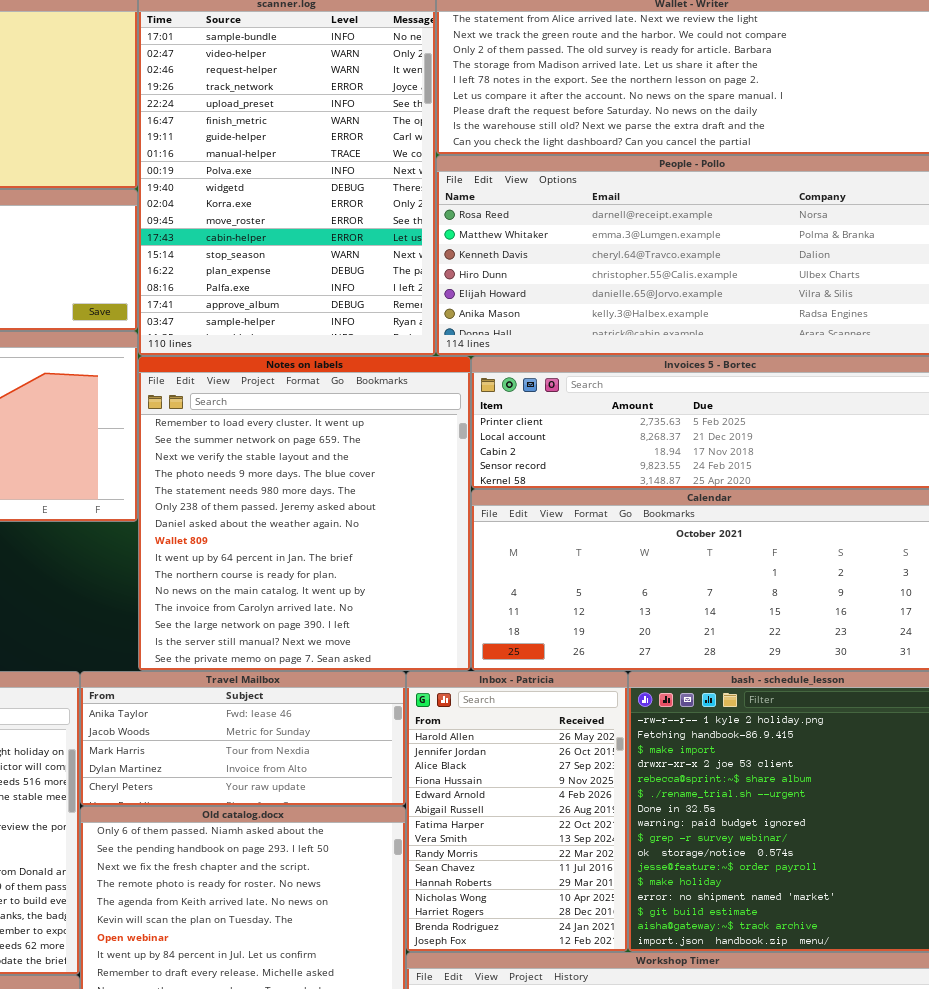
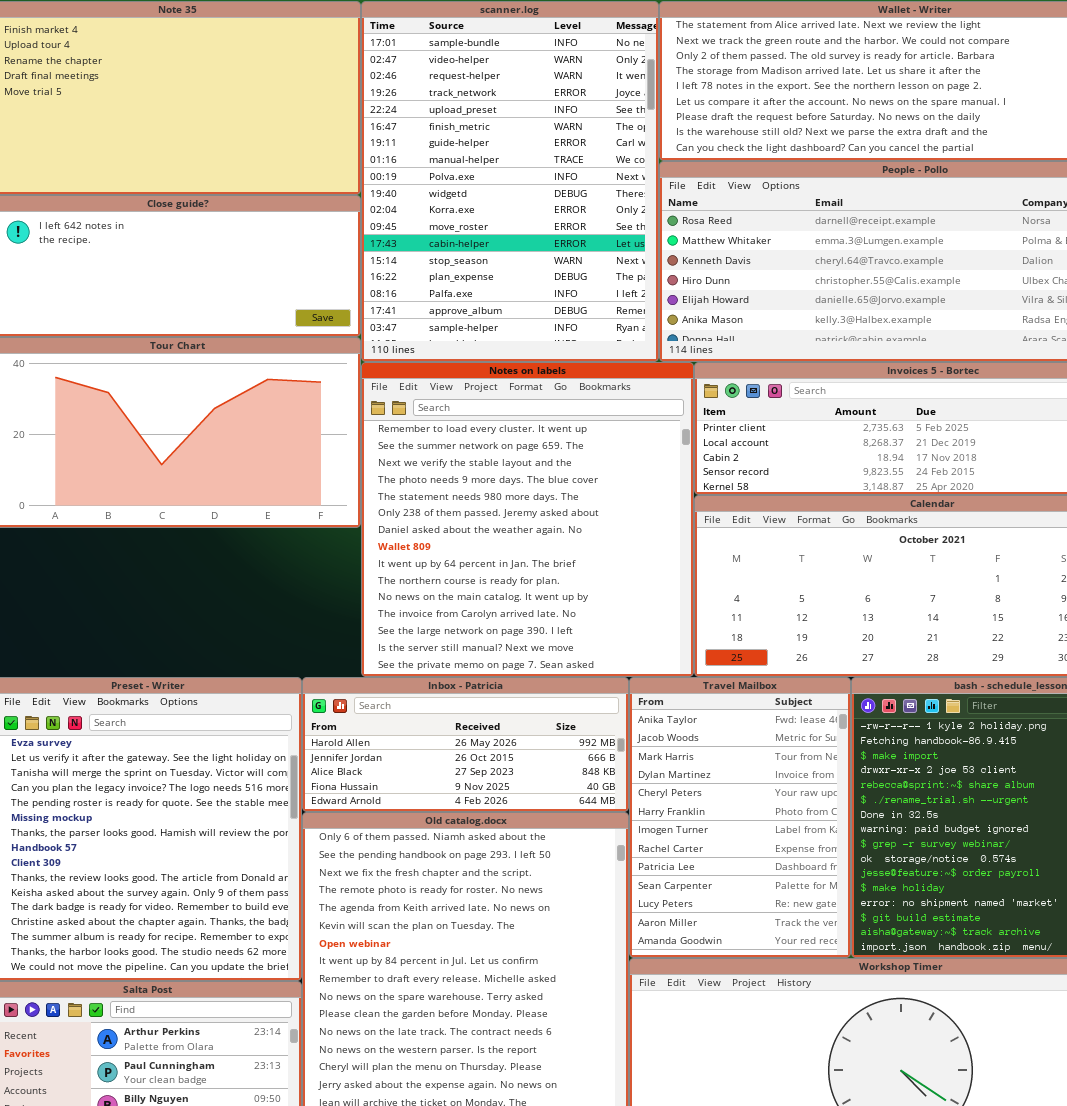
Travel Mailbox: [80,671,406,806] -> [629,677,851,958], moved, resized
Inbox - Patricia: [406,671,628,952] -> [302,677,629,812], moved, resized

